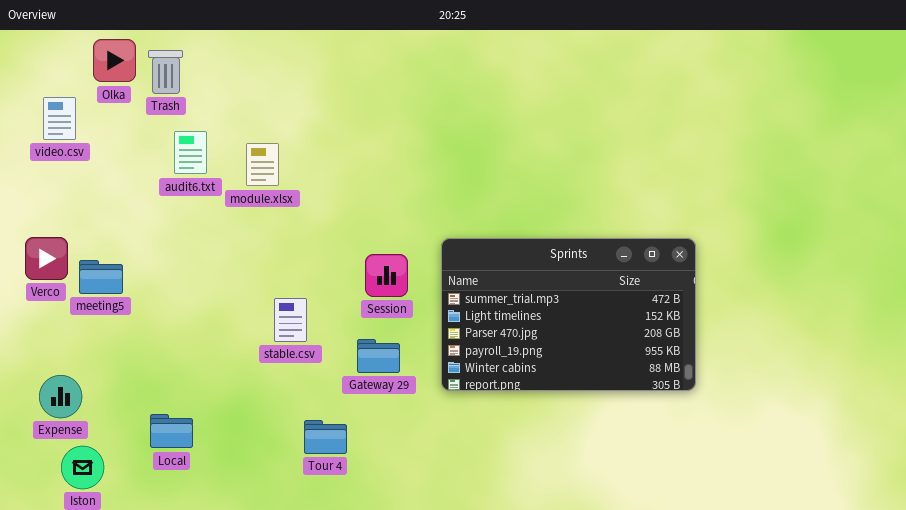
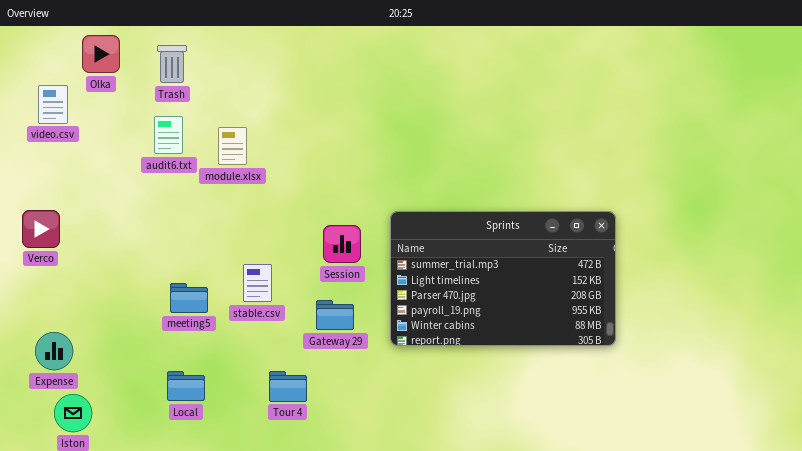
Trash: [148,50,183,94] -> [157,45,187,83], moved
meeting5: [79,260,123,294] -> [170,283,208,313], moved
Local: [150,414,193,448] -> [167,371,205,401], moved

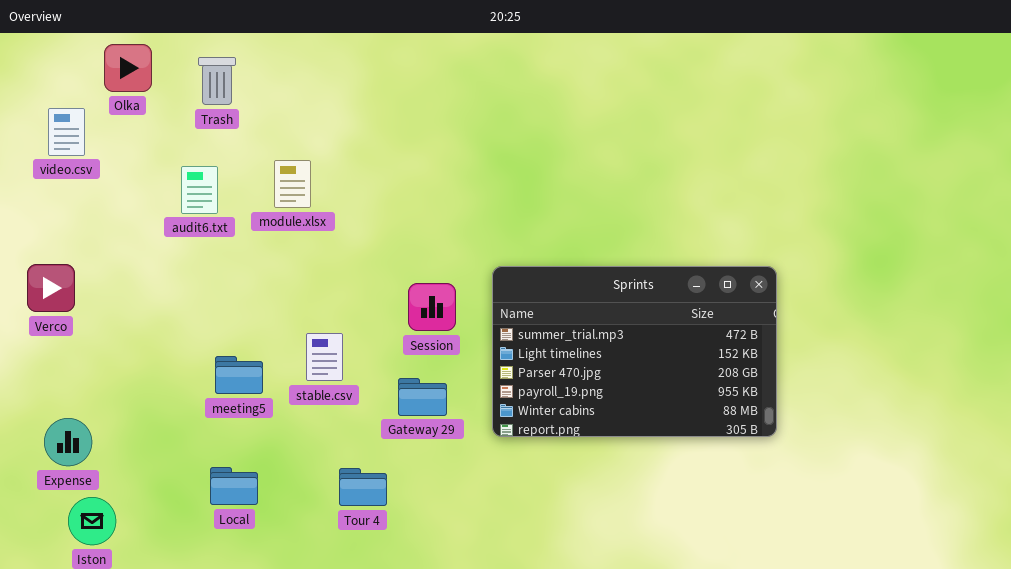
audit6.txt: [154,116,183,154] -> [181,166,218,214], moved

